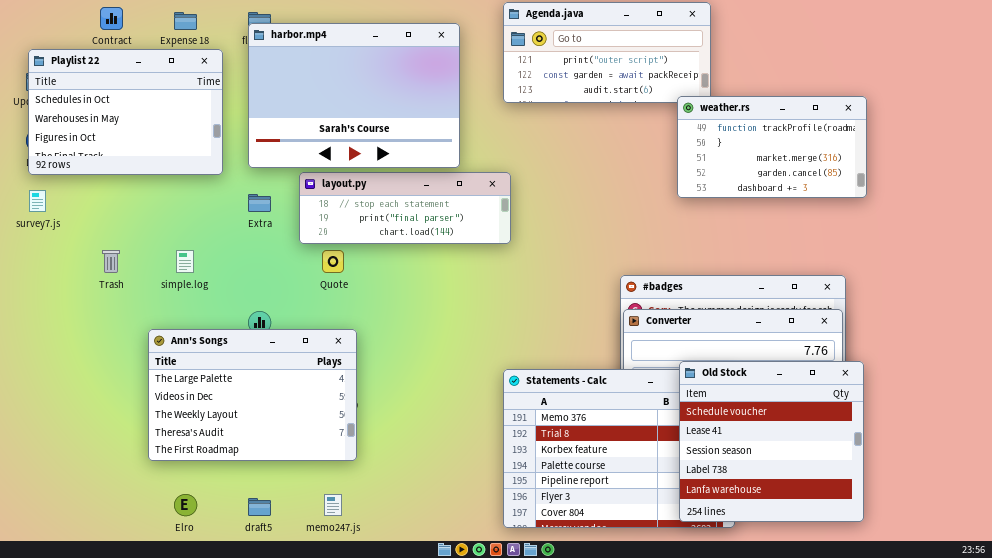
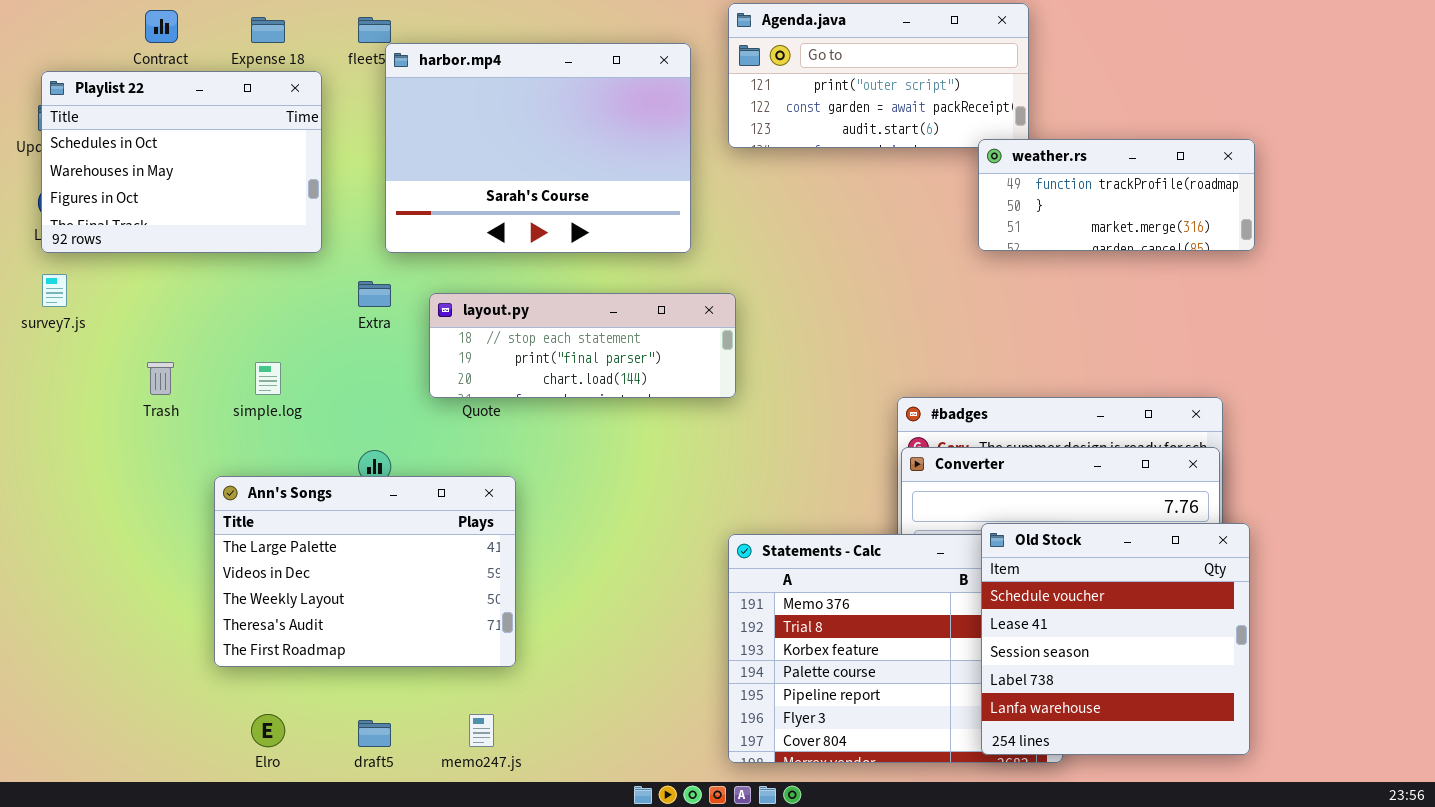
harbor.mp4: [248,23,460,168] -> [385,43,691,253], moved
weather.rs: [677,96,867,198] -> [978,139,1255,251], resized
layout.py: [299,172,511,244] -> [429,293,736,398], moved

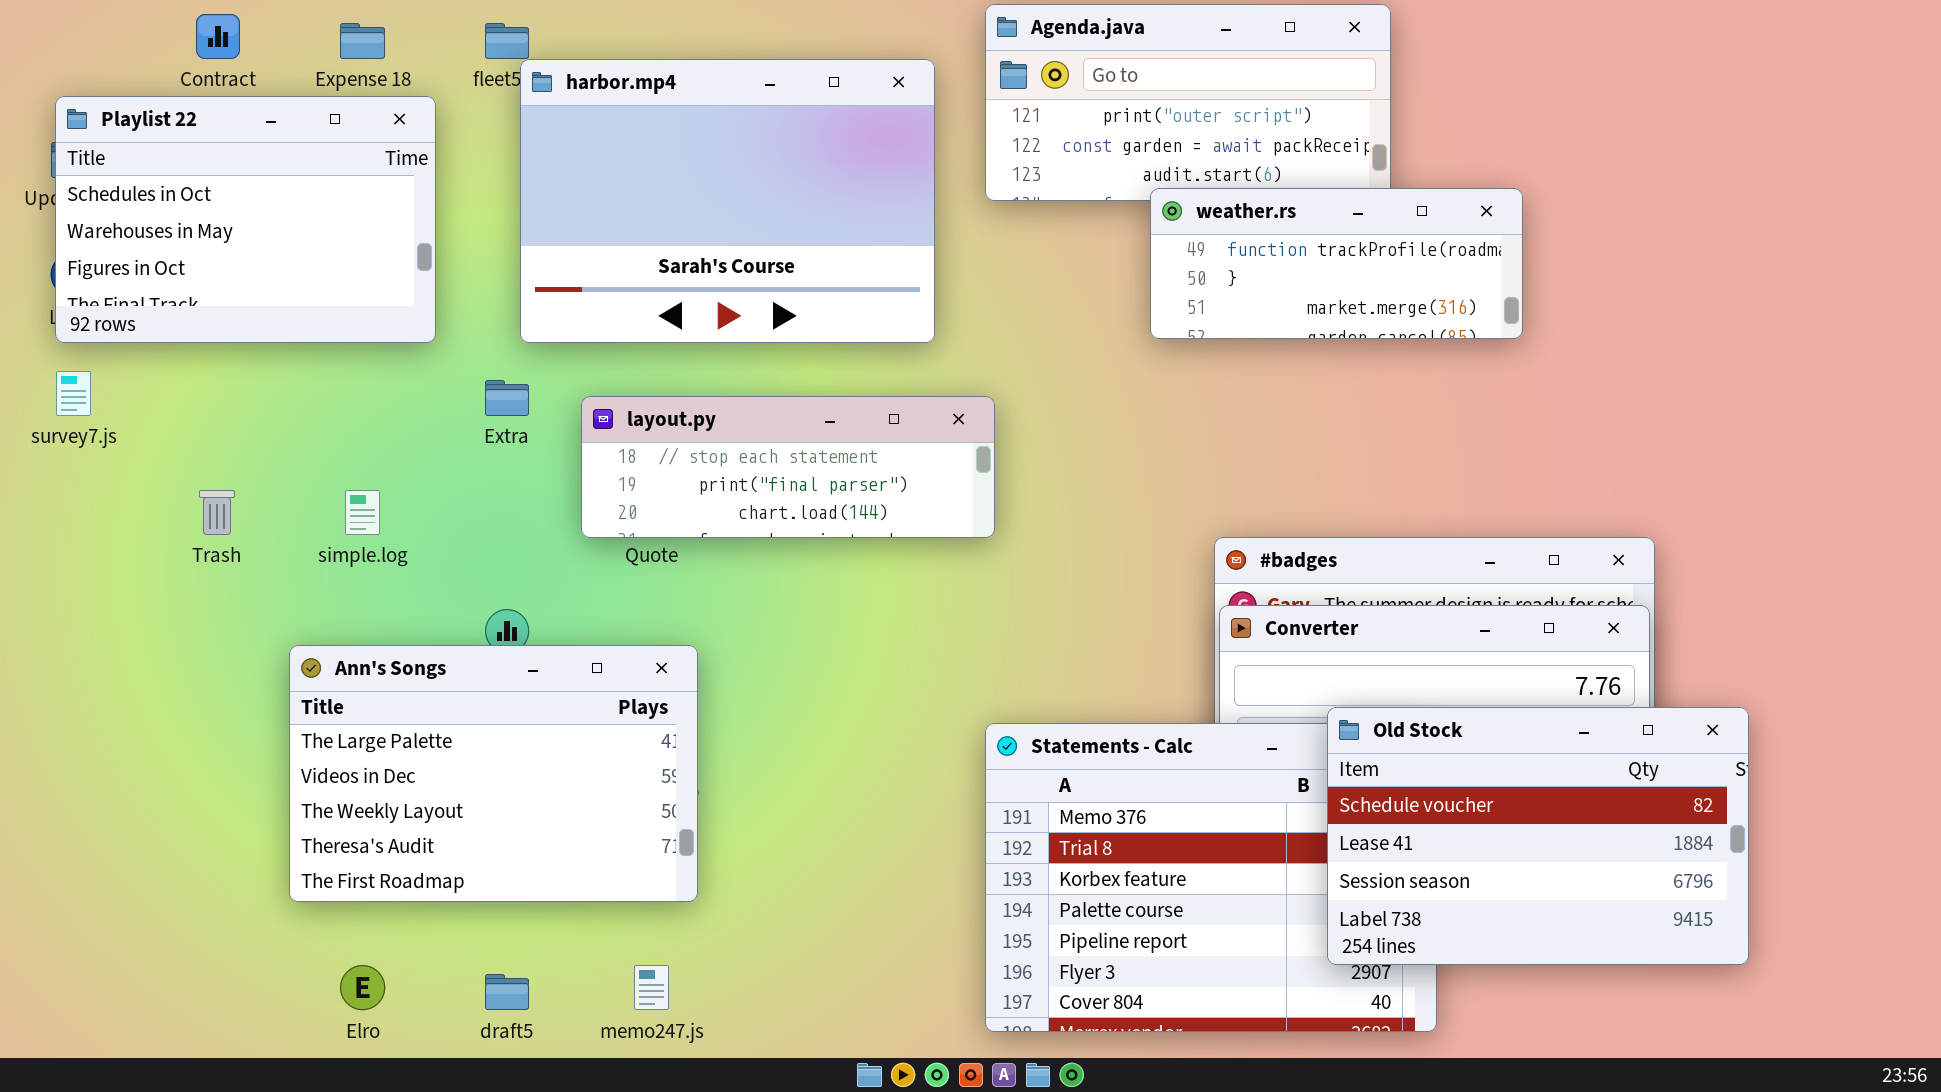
weather.rs: [978,139,1255,251] -> [1150,188,1523,339], moved
Old Stock: [981,523,1250,755] -> [1327,707,1749,965], resized

